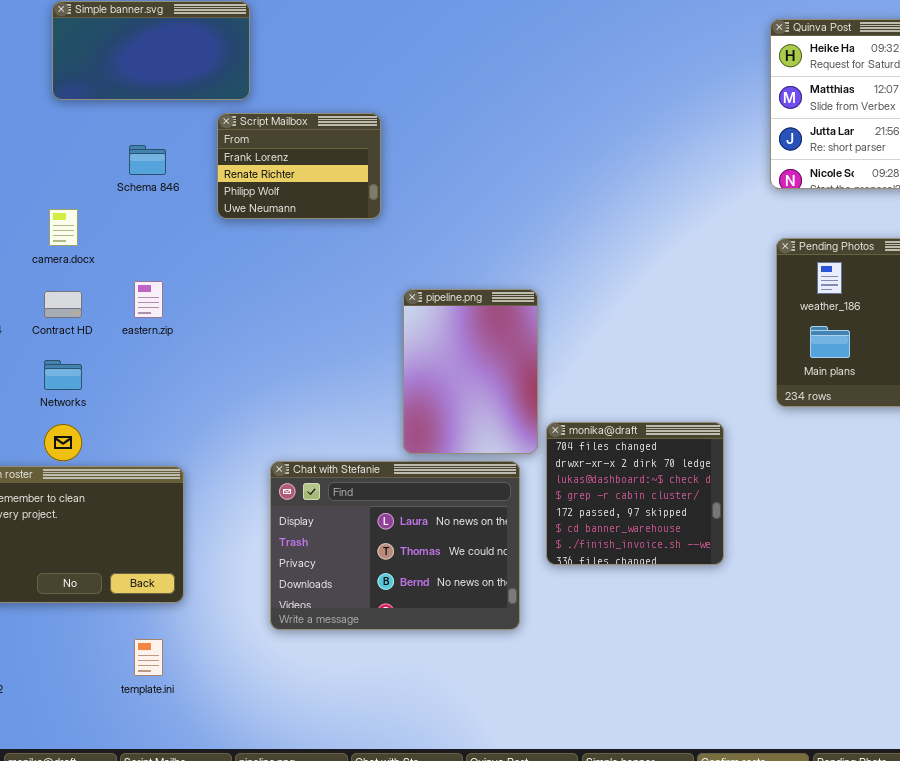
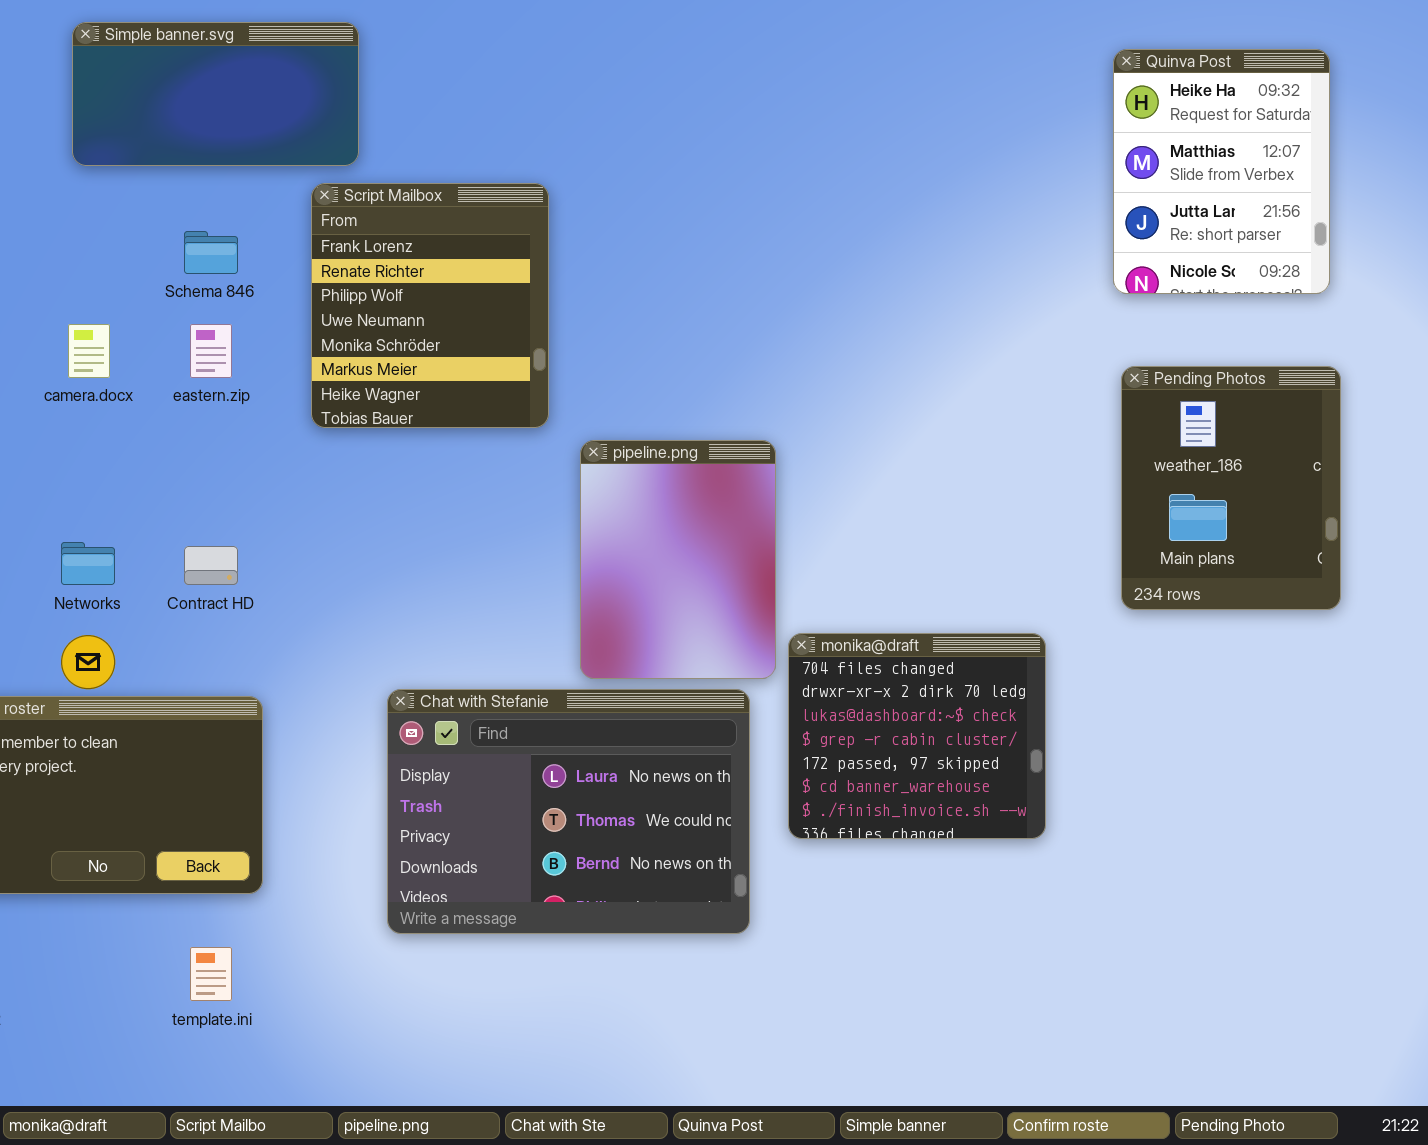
Script Mailbox: [217,113,381,219] -> [311,183,549,428], resized
eastern.zip: [134,281,163,318] -> [190,324,232,378], moved
Contract HD: [44,291,82,318] -> [184,546,238,585], moved

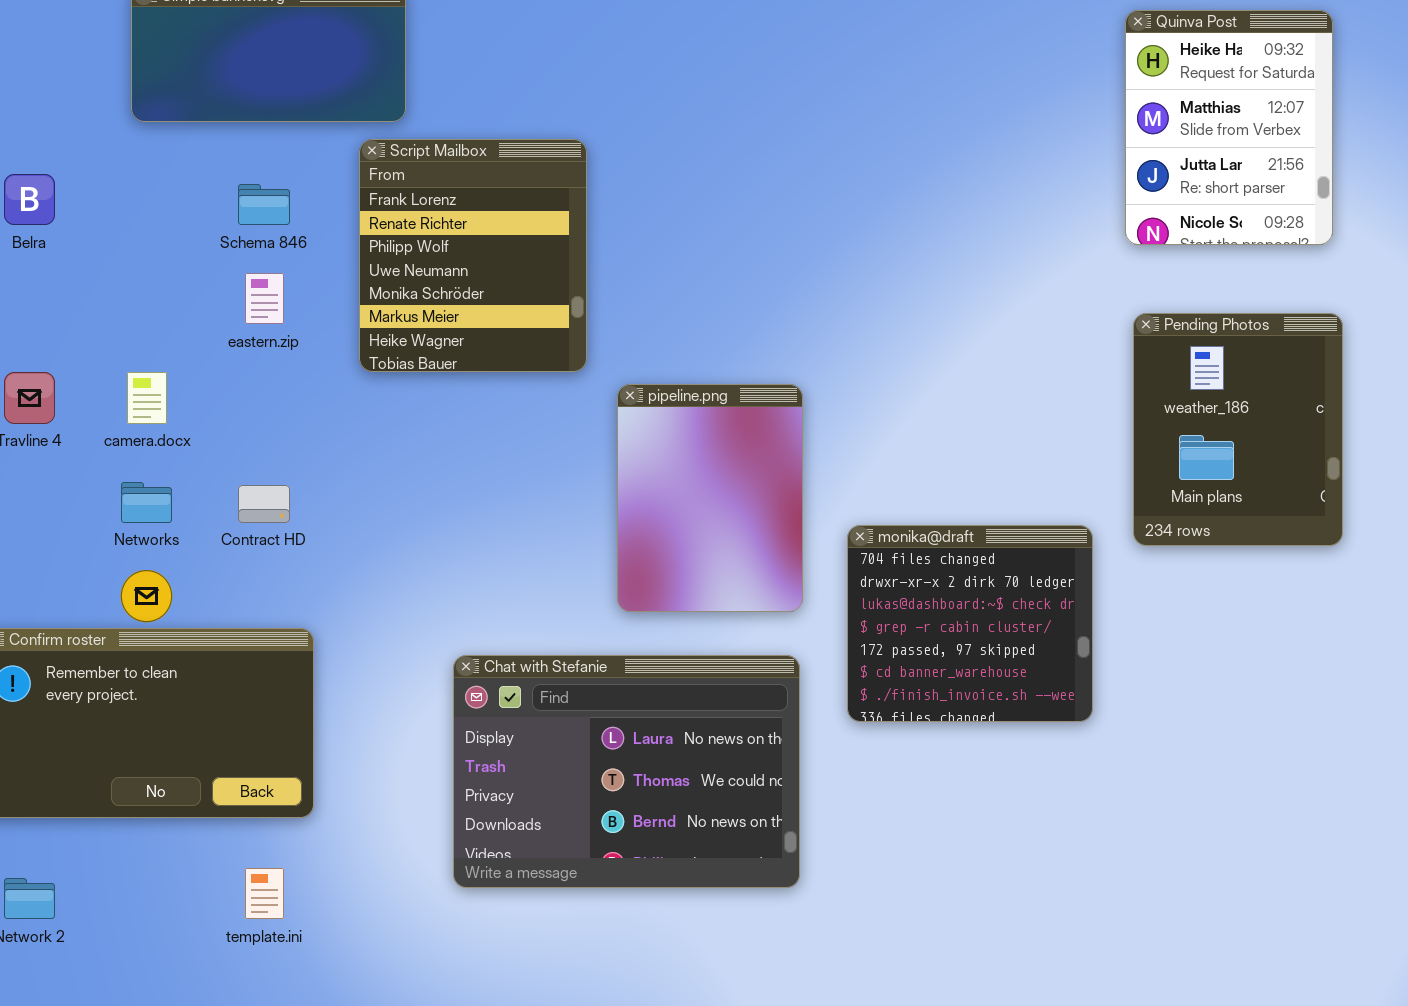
camera.docx: [68,324,110,378] -> [127,372,167,424], moved
monika@draft: [788,633,1046,839] -> [847,525,1093,722], moved
Chat with Stefanie: [387,689,750,934] -> [453,655,800,888], moved

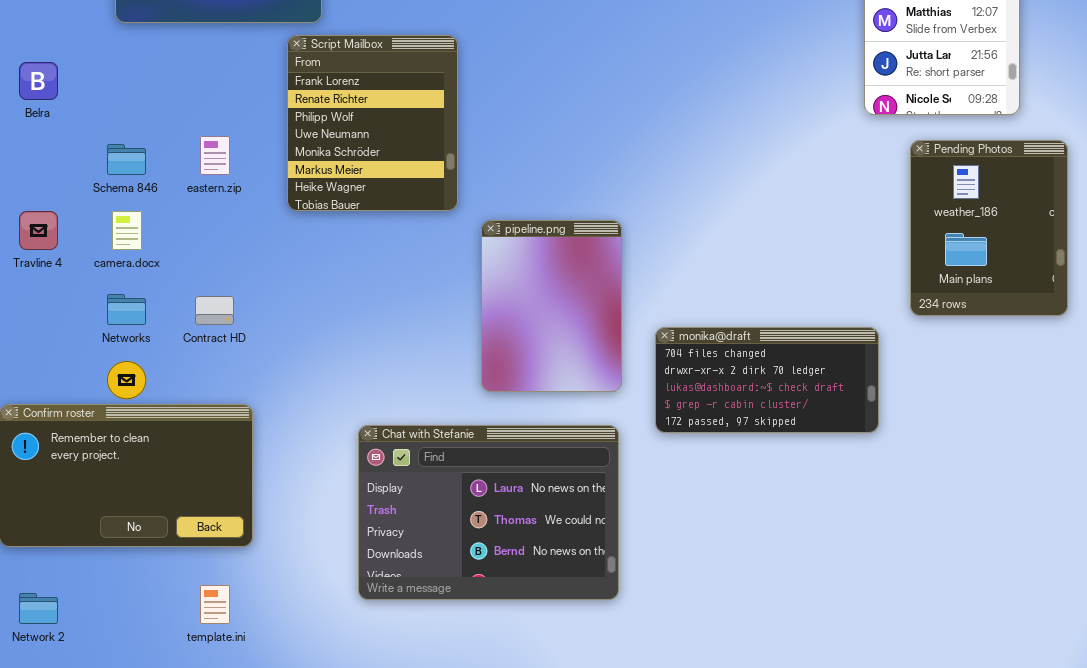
Schema 846: [238,184,290,225] -> [107,144,146,175], moved
Pending Photos: [1133,313,1343,546] -> [910,140,1068,316], moved
monika@draft: [847,525,1093,722] -> [655,327,879,433], resized

